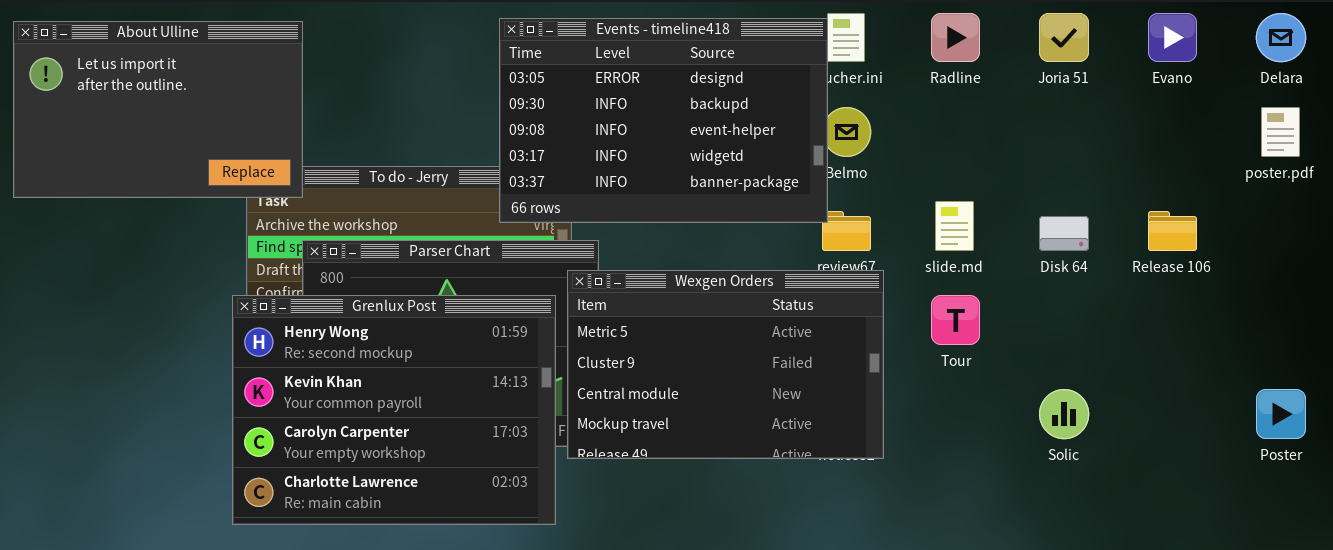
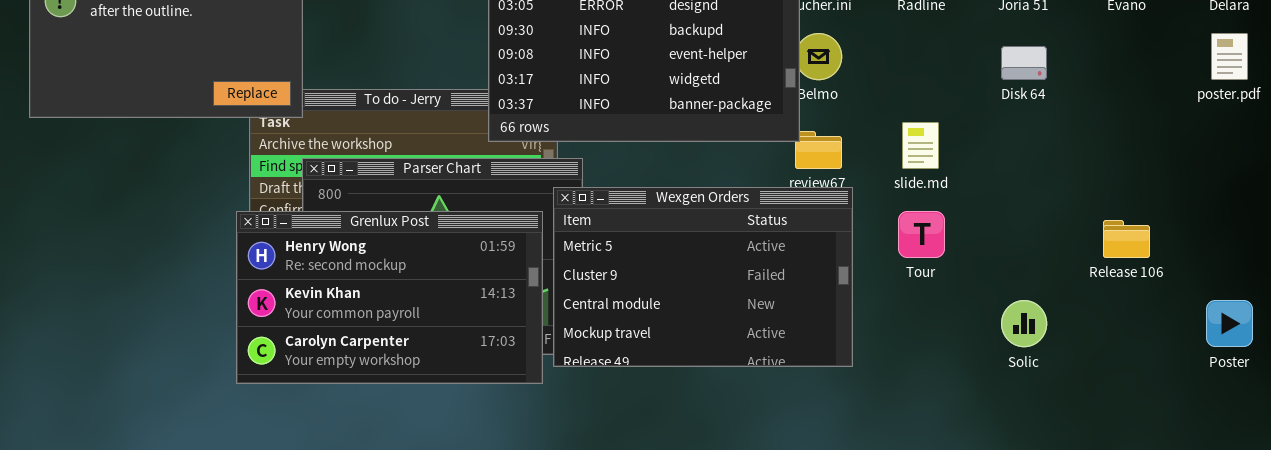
Release 106: [1148,211,1197,251] -> [1103,220,1150,258], moved
Disk 64: [1039,216,1089,251] -> [1001,46,1047,80], moved
Grenlux Post: [232,295,556,525] -> [236,211,543,384], resized

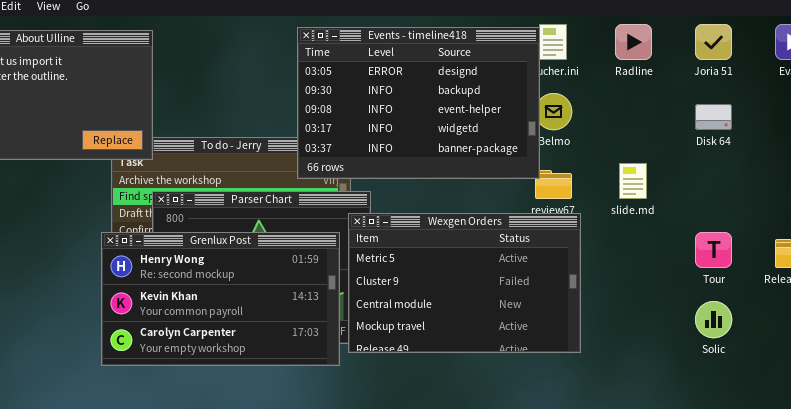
Tour: [898,211,945,258] -> [695,232,732,268], moved

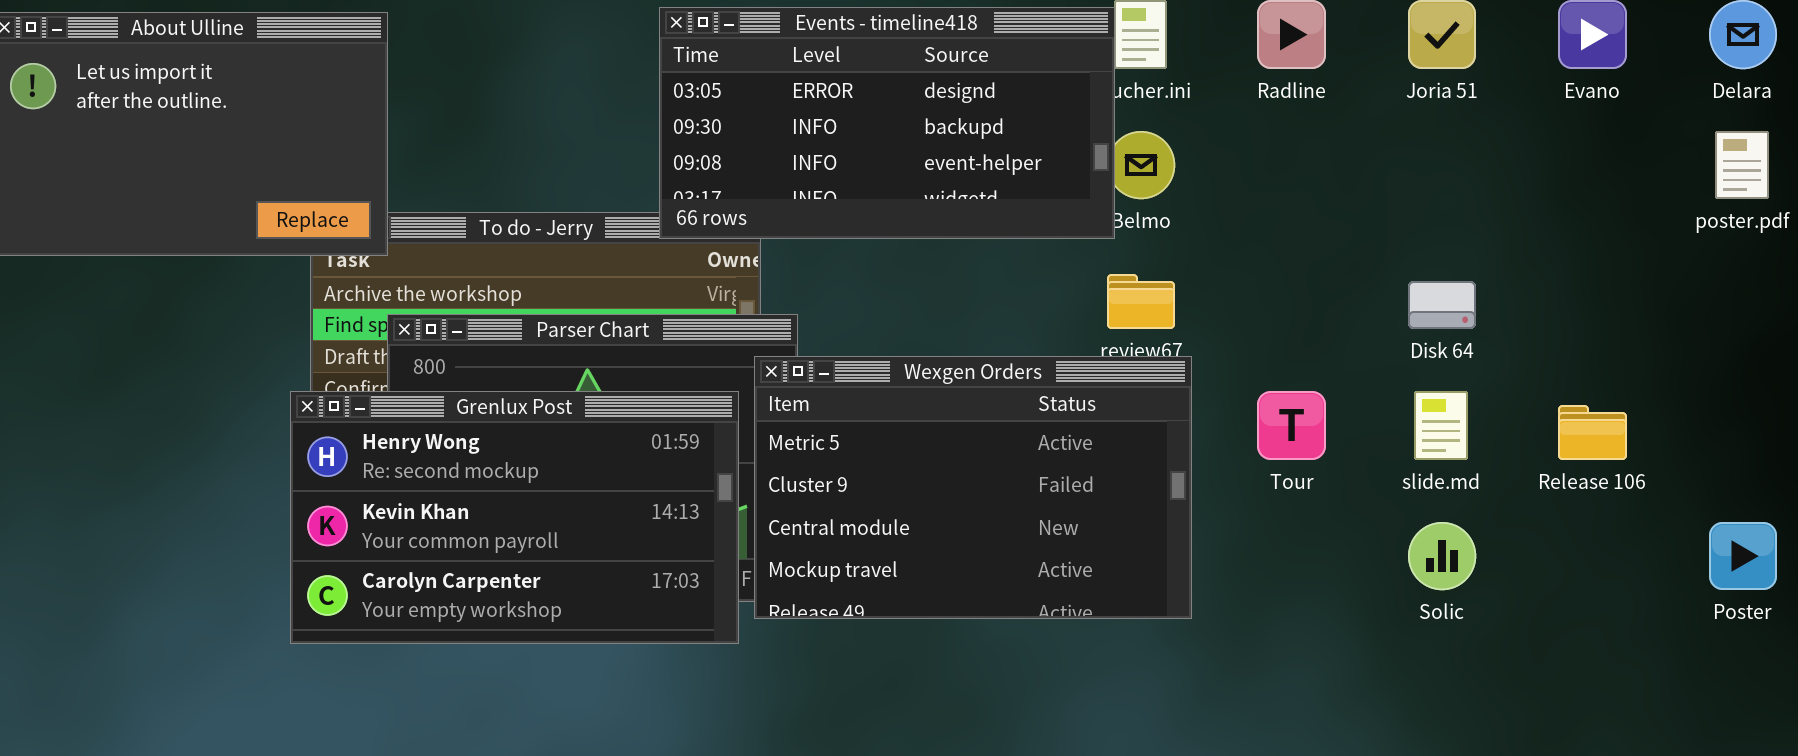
Events - timeline418: [297,27,540,179] -> [659,7,1115,239], resized
Disk 64: [695,104,732,130] -> [1408,281,1476,329], moved
slide.md: [619,163,647,199] -> [1414,391,1468,460], moved
Tour: [695,232,732,268] -> [1257,391,1326,460], moved

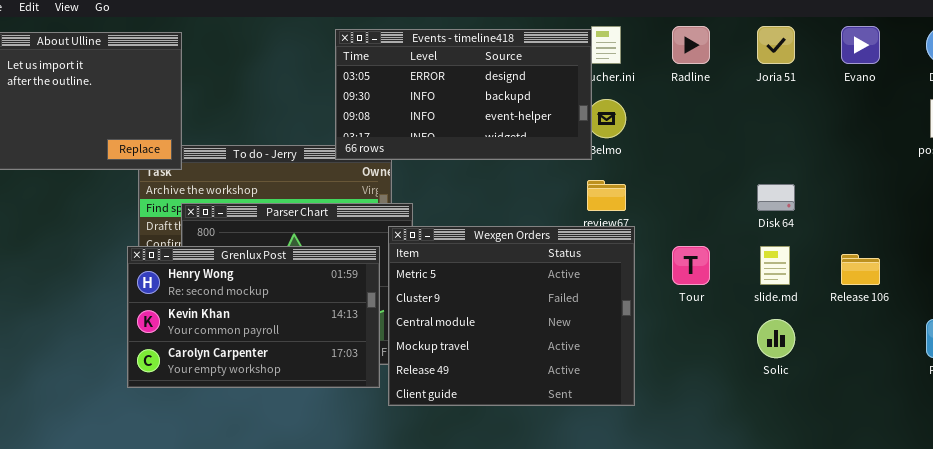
Wexgen Orders: [754,356,1192,619] -> [388,226,635,406], resized

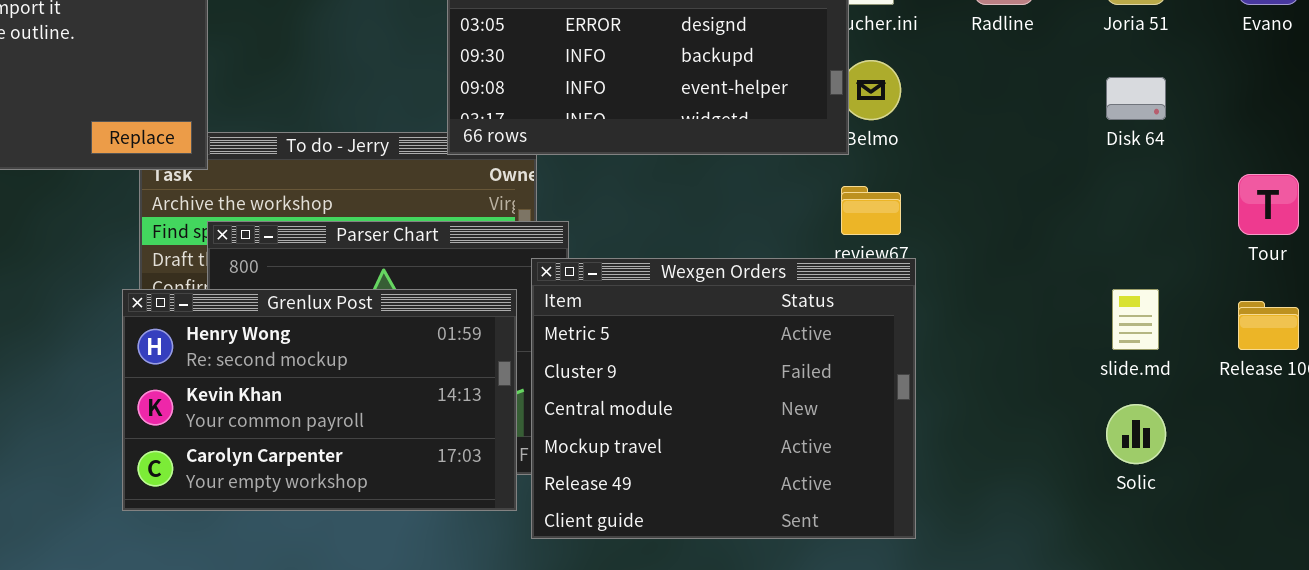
Disk 64: [757,184,795,211] -> [1106,77,1166,120], moved
Tour: [672,246,710,285] -> [1238,174,1299,235], moved

